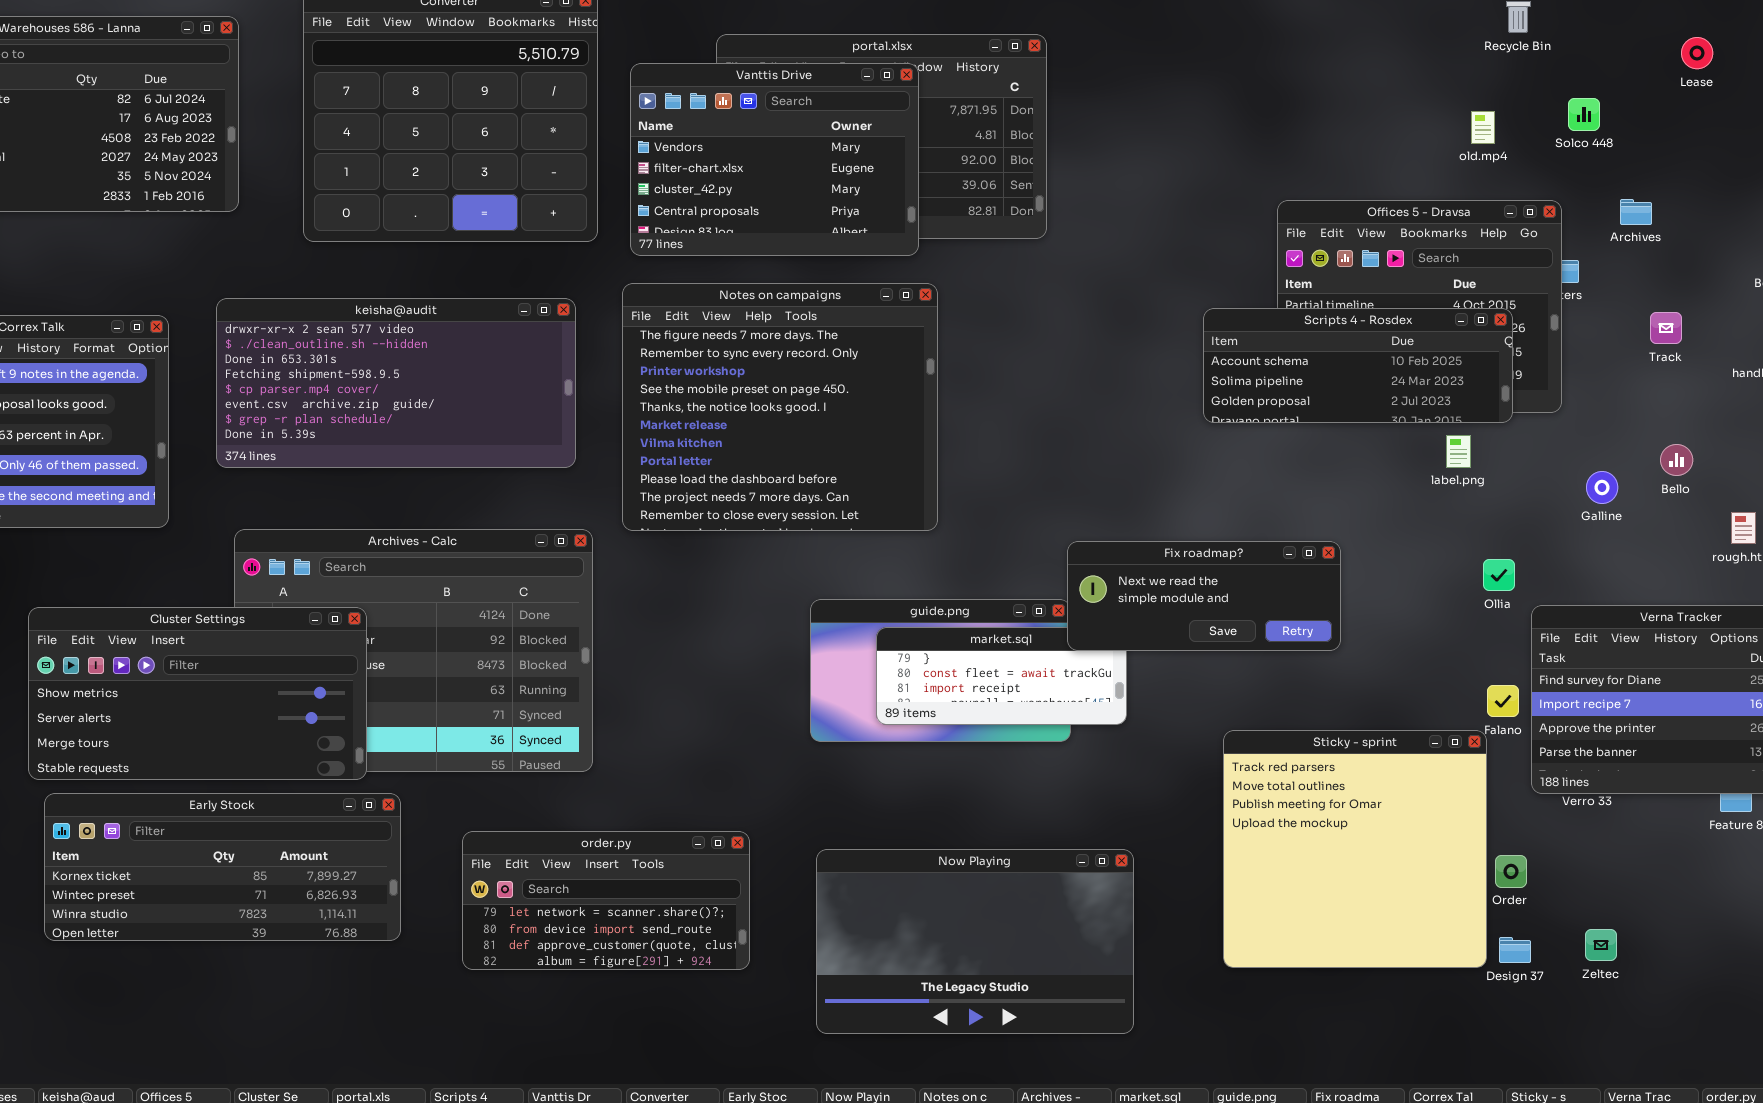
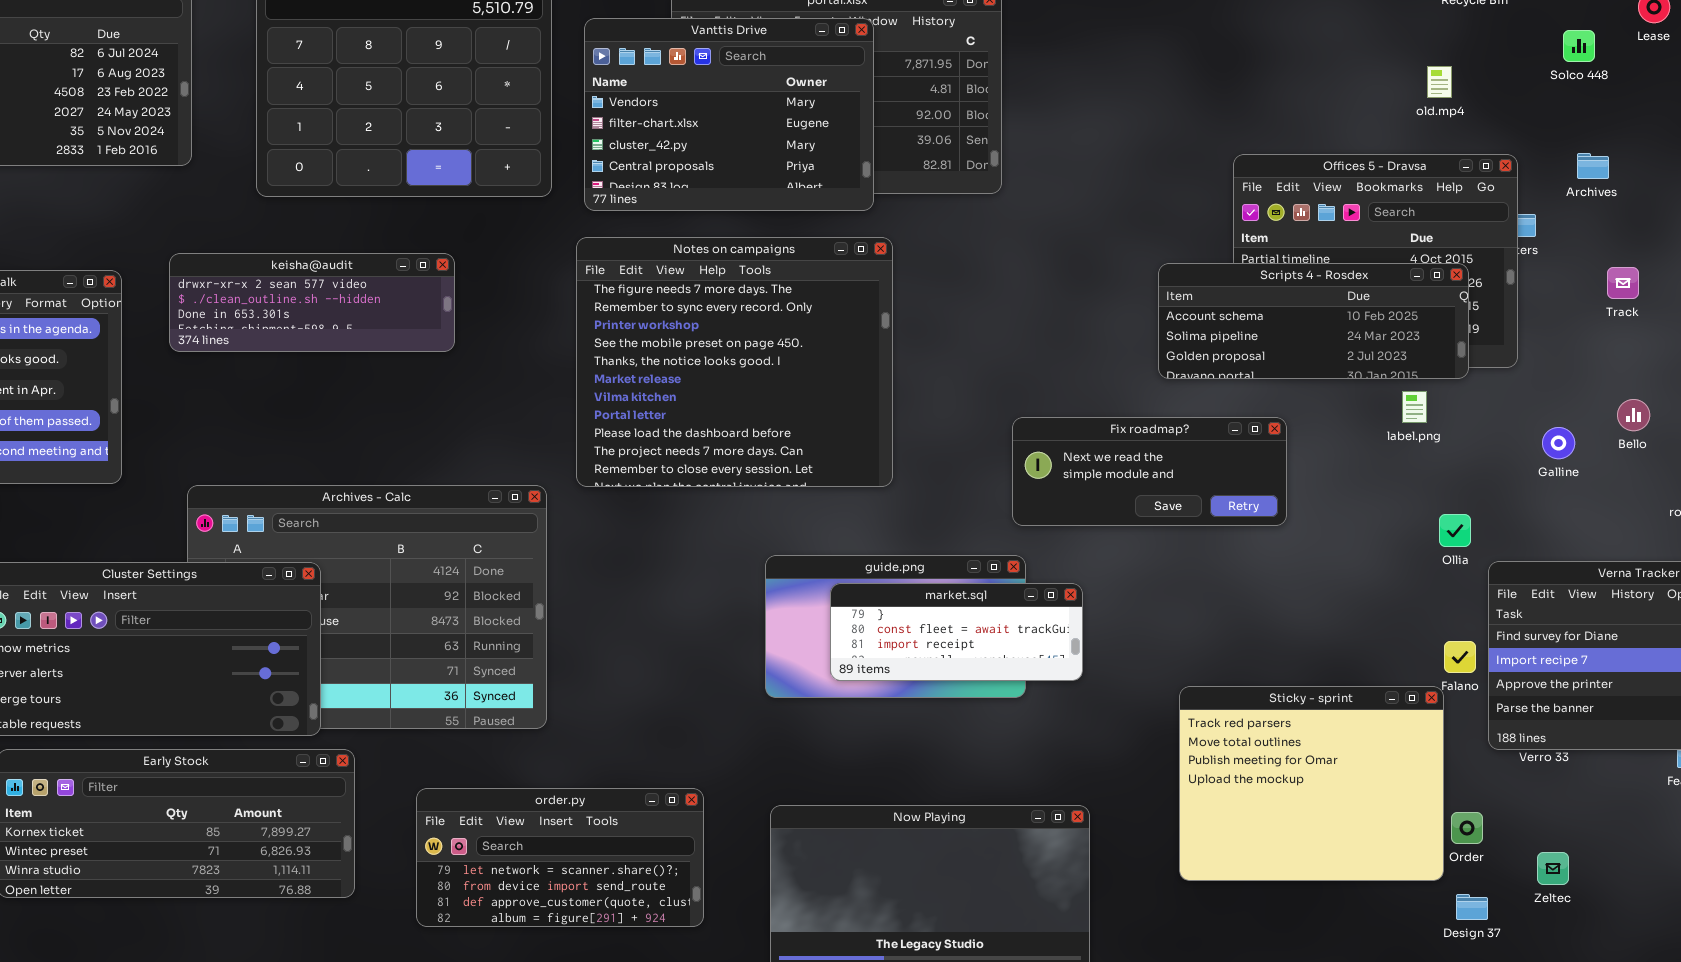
Solco 448: [1568,98,1600,131] -> [1563,30,1595,62], moved
keisha@audit: [216,298,576,468] -> [169,253,455,352], resized
Fix roadmap?: [1067,541,1341,651] -> [1012,417,1287,526], moved
Sticky - sprint: [1223,730,1487,968] -> [1179,686,1444,881], resized
Zeltec: [1585,929,1617,961] -> [1537,852,1569,885], moved

